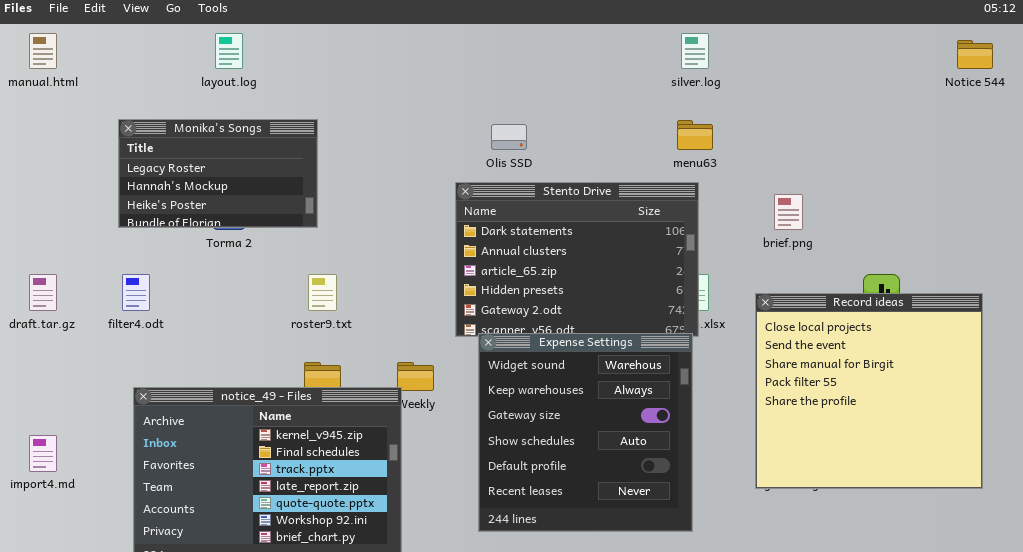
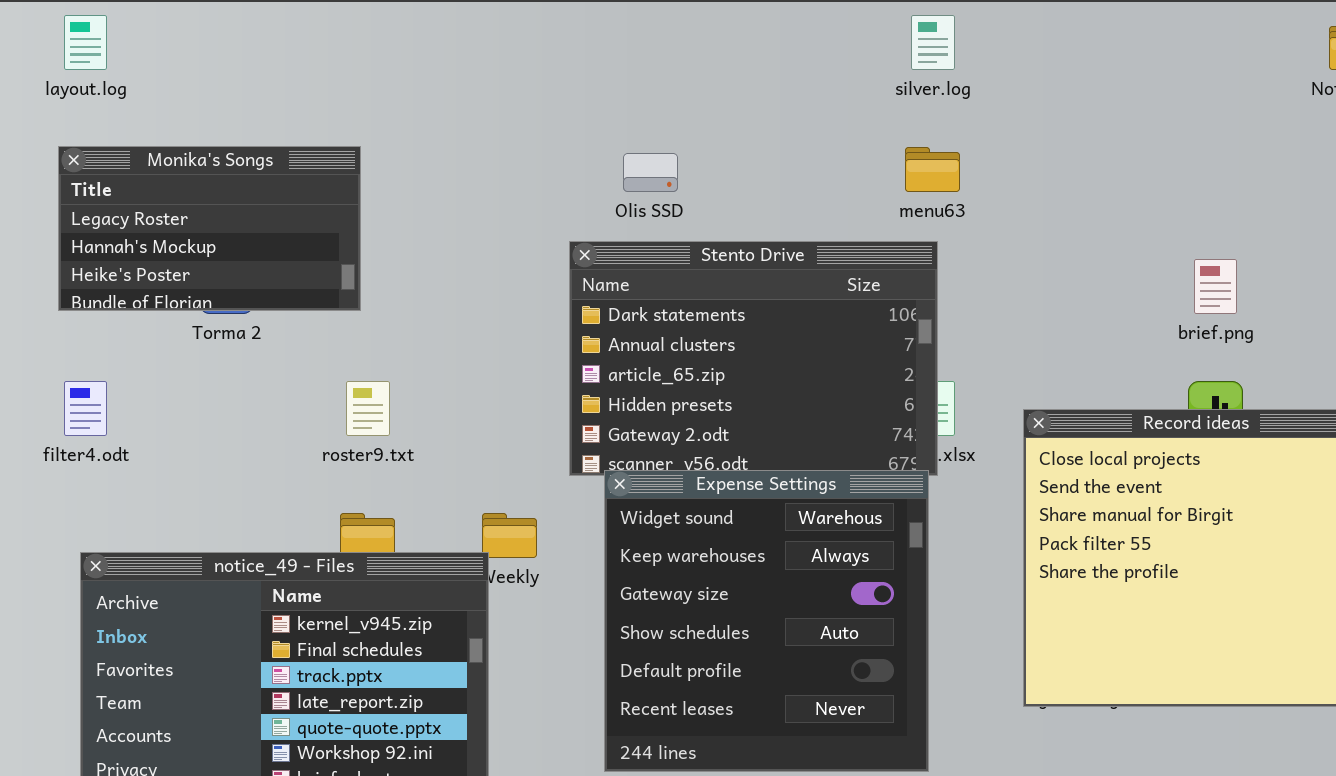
layout.log: [215,33,243,69] -> [64,15,107,70], moved
brief.png: [774,194,803,230] -> [1194,259,1237,314], moved

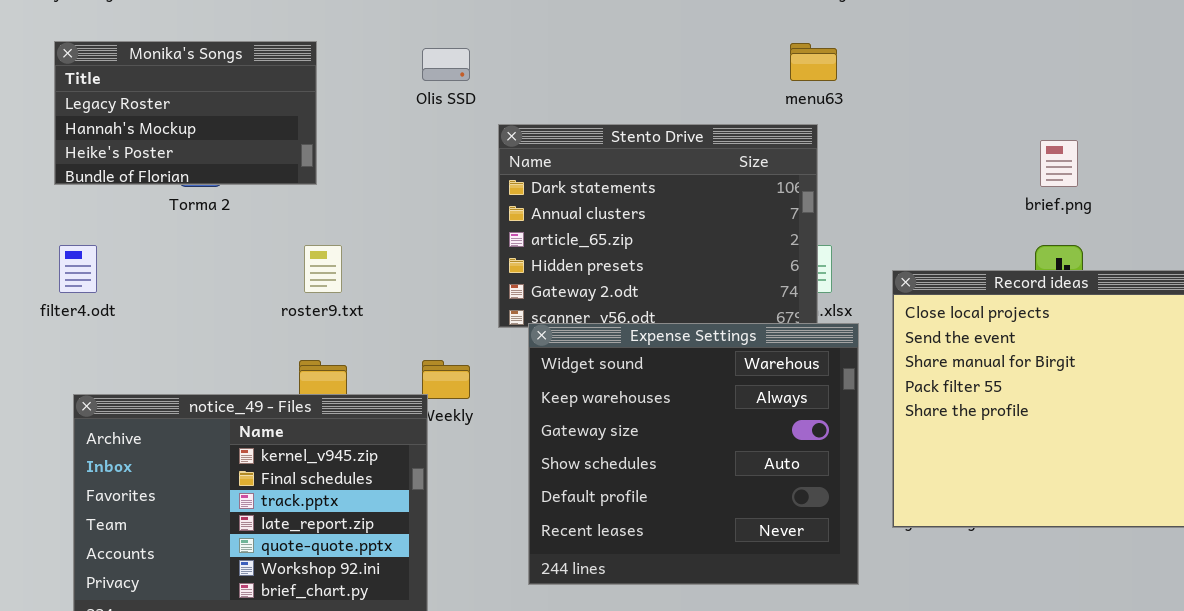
Olis SSD: [623,153,678,192] -> [422,48,470,81], moved
Expense Settings: [604,470,929,772] -> [528,323,859,585], resized

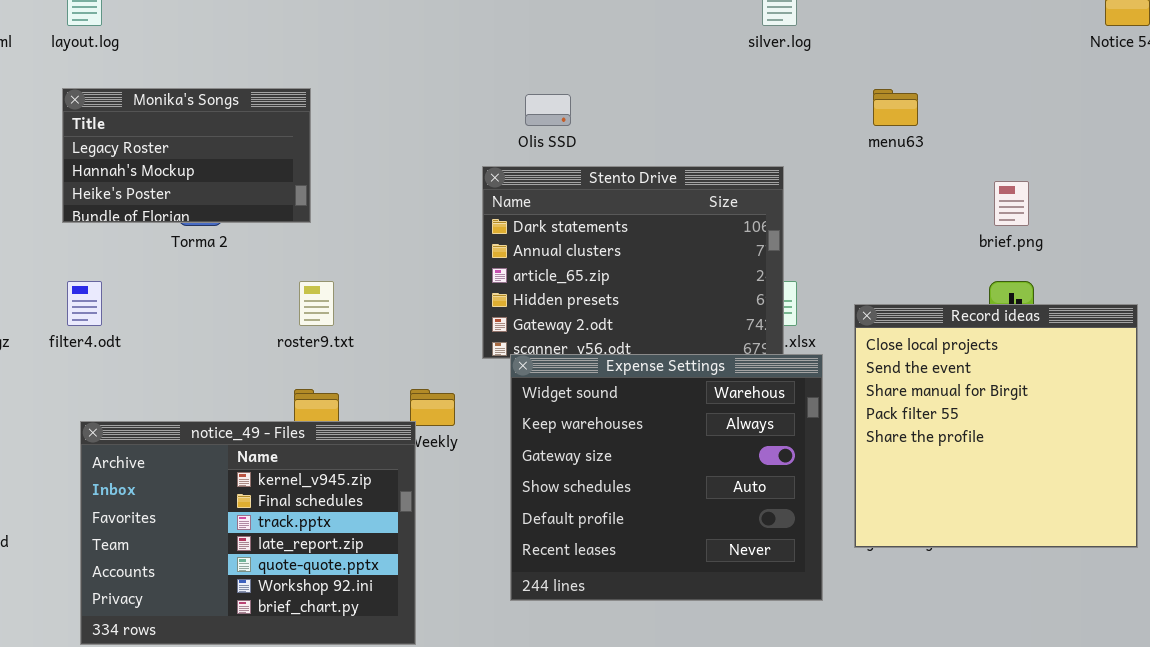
menu63: [790,43,837,81] -> [873,89,918,126], moved
Olis SSD: [422,48,470,81] -> [525,94,571,126], moved

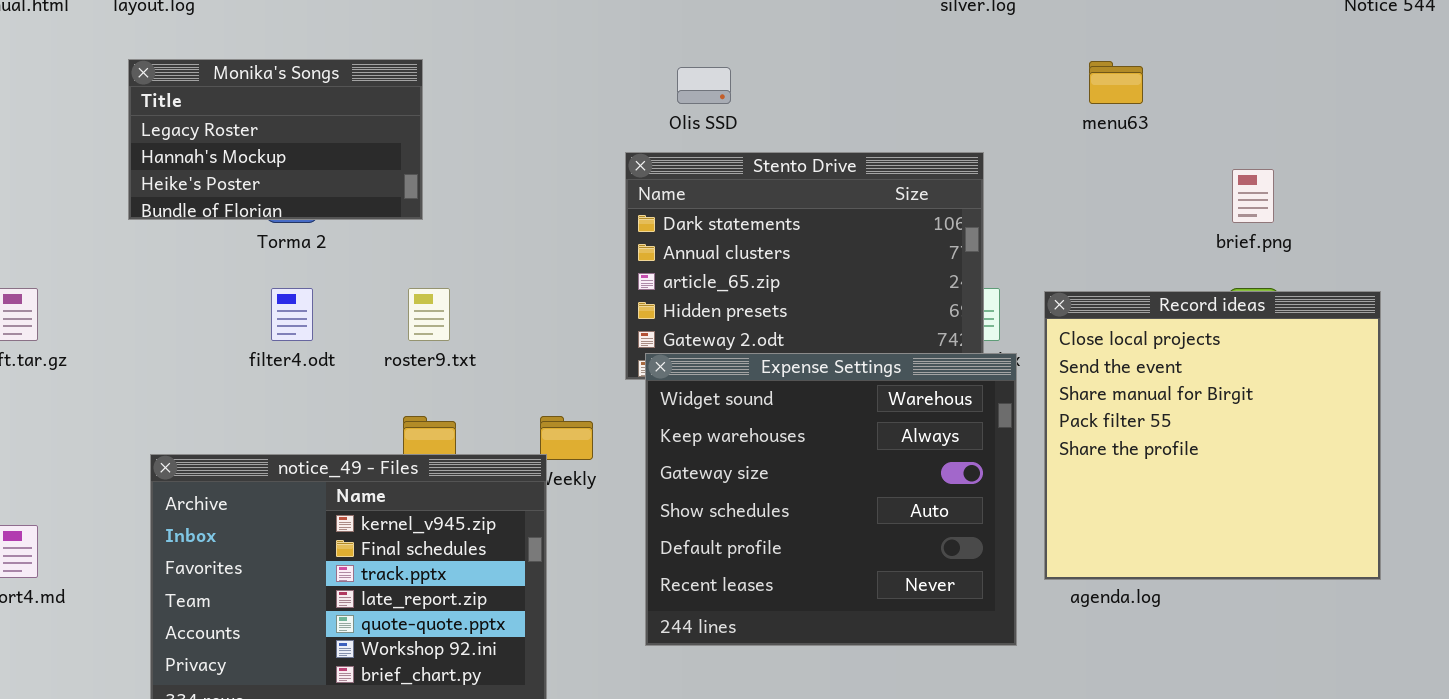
filter4.odt: [67,281,102,326] -> [271,288,313,341], moved
Record ideas: [854,304,1138,548] -> [1044,291,1381,580], moved
Expense Settings: [510,354,823,601] -> [645,353,1017,646], moved

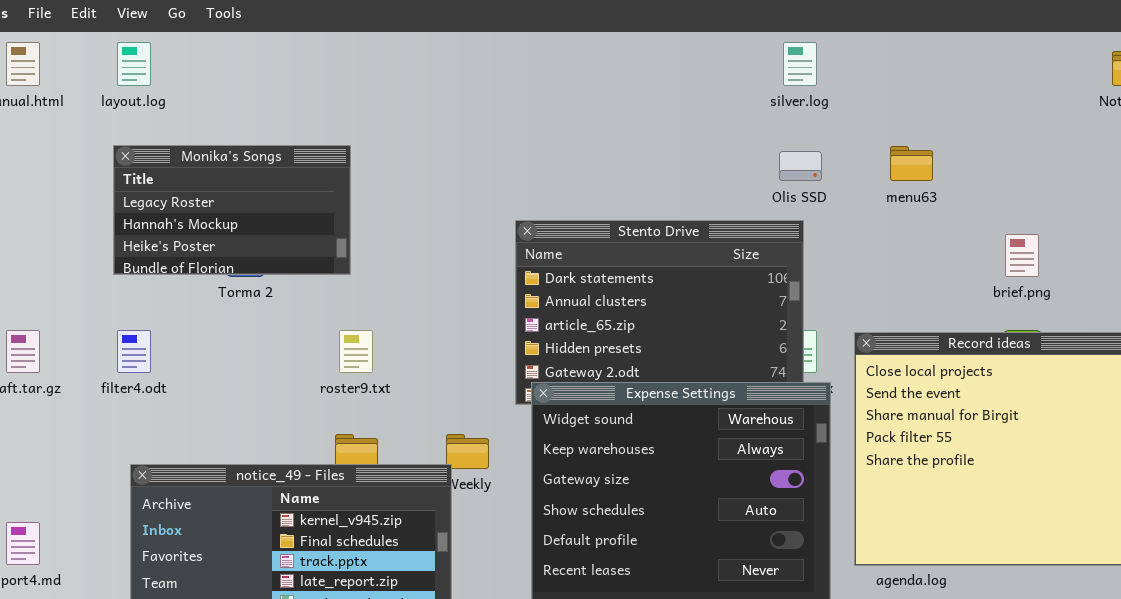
Olis SSD: [677,67,731,104] -> [779,151,822,181], moved
filter4.odt: [271,288,313,341] -> [117,330,151,373], moved

